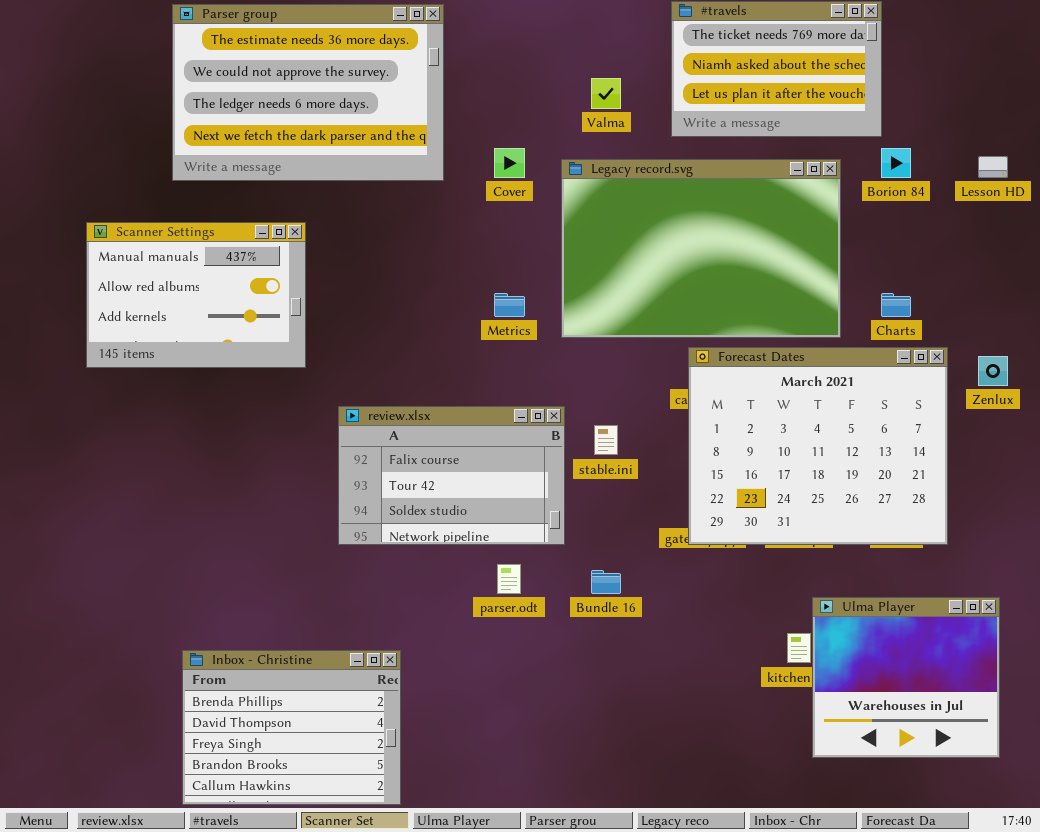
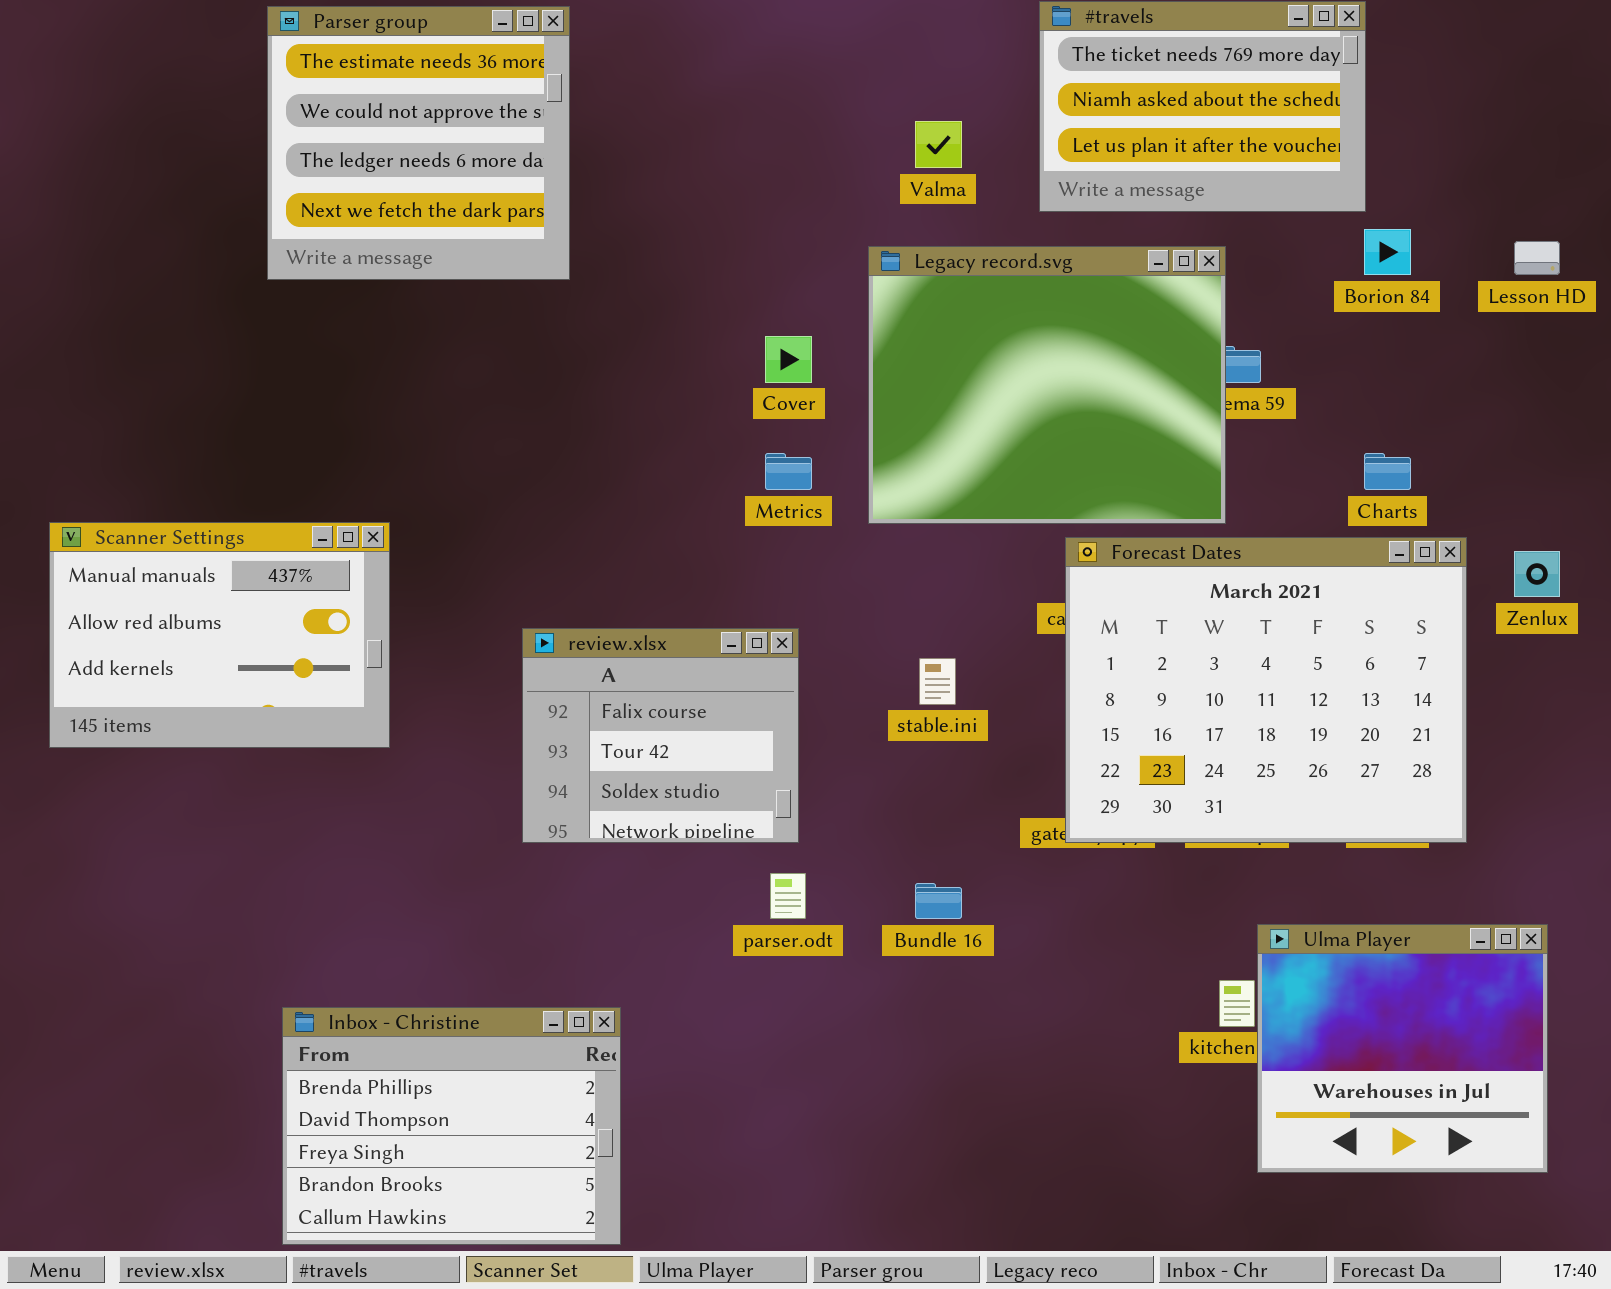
Parser group: [172,4,444,181] -> [267,6,570,280], resized
Cover: [494,148,525,178] -> [765,336,812,383], moved
Legacy record.svg: [561,159,841,338] -> [868,246,1226,524], resized
Scanner Settings: [86,222,306,368] -> [49,522,390,748], moved
review.xlsx: [338,406,565,545] -> [522,628,799,843], resized

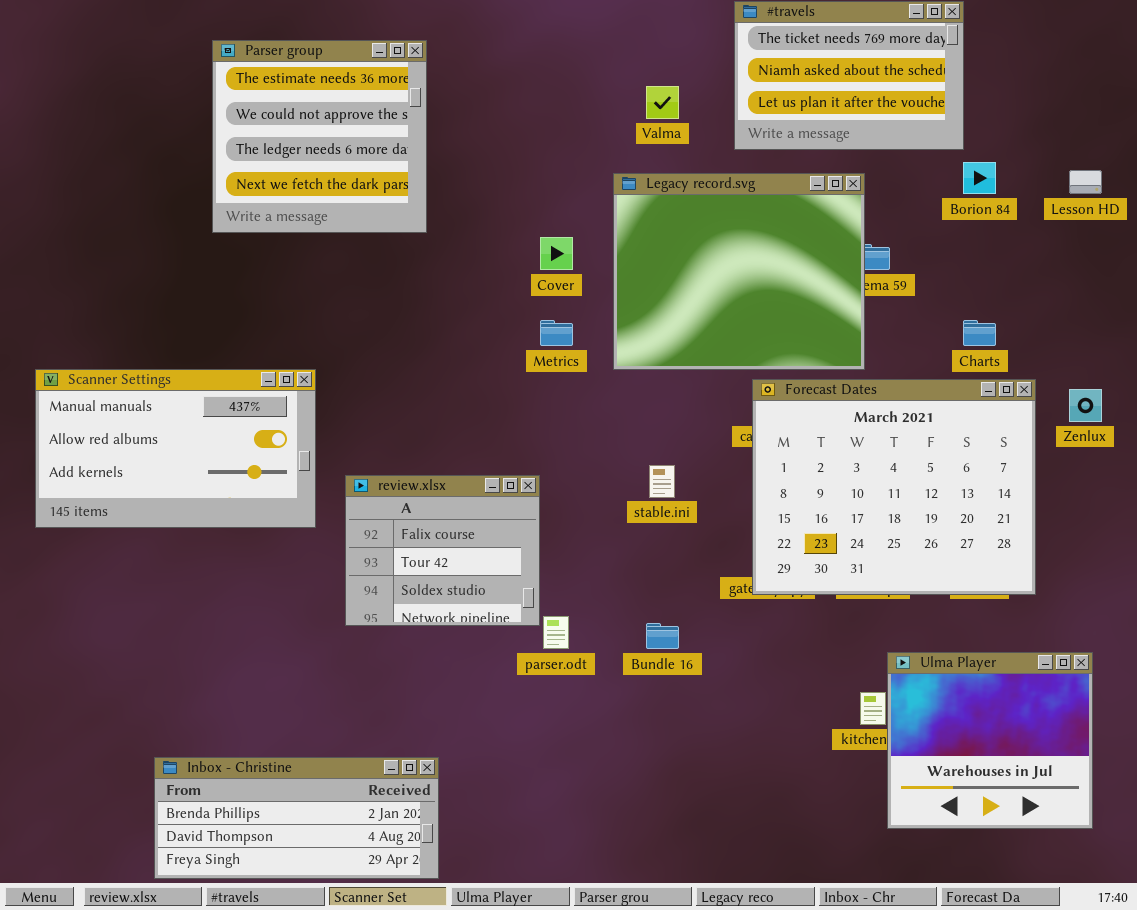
Parser group: [267,6,570,280] -> [212,40,427,233], moved
Scanner Settings: [49,522,390,748] -> [35,369,316,528], resized
review.xlsx: [522,628,799,843] -> [345,475,540,626], moved
Inbox - Christine: [282,1007,621,1245] -> [154,757,439,879], resized

